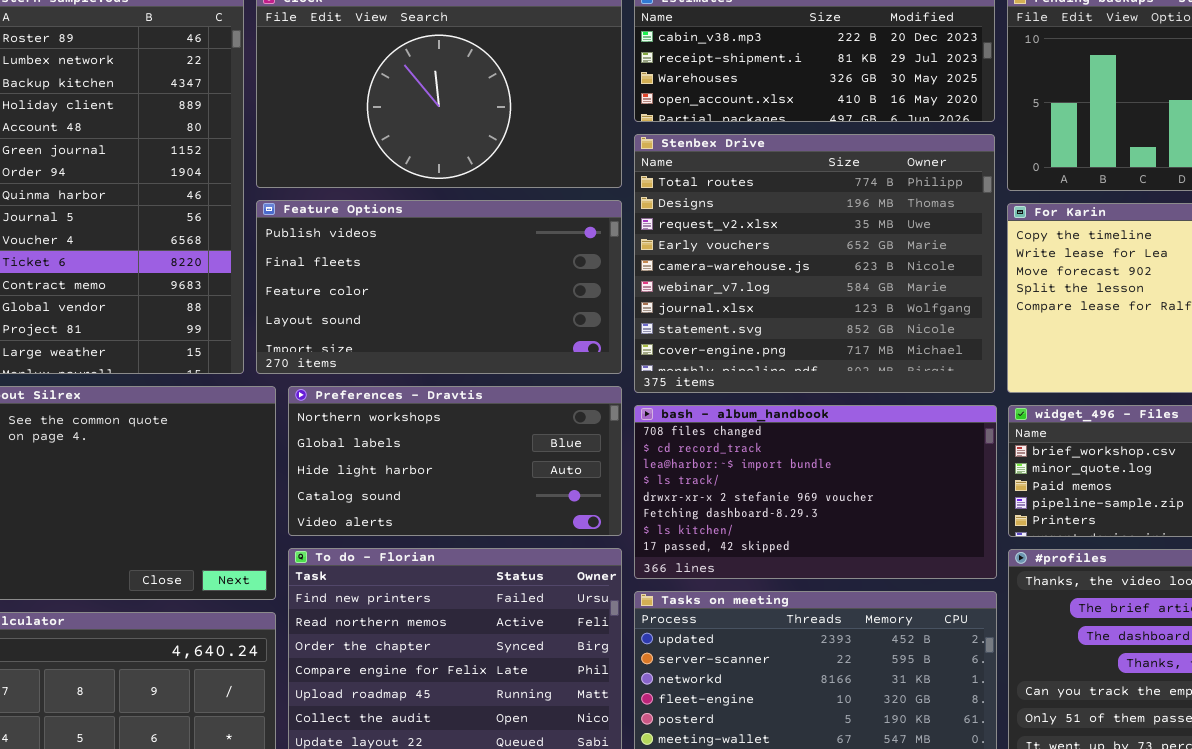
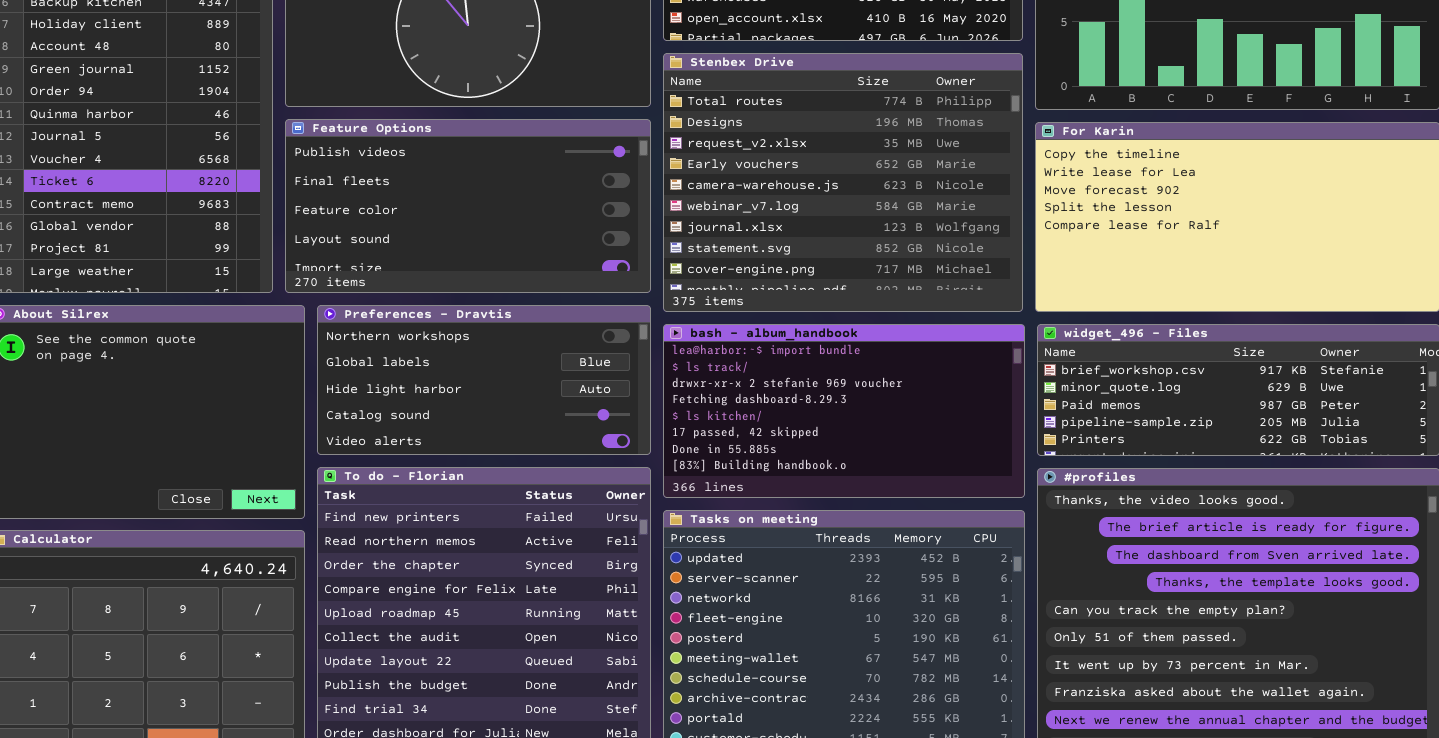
bash - album_handbook: [634,405,997,579] -> [663,324,1025,498], scrolled down 2 rows

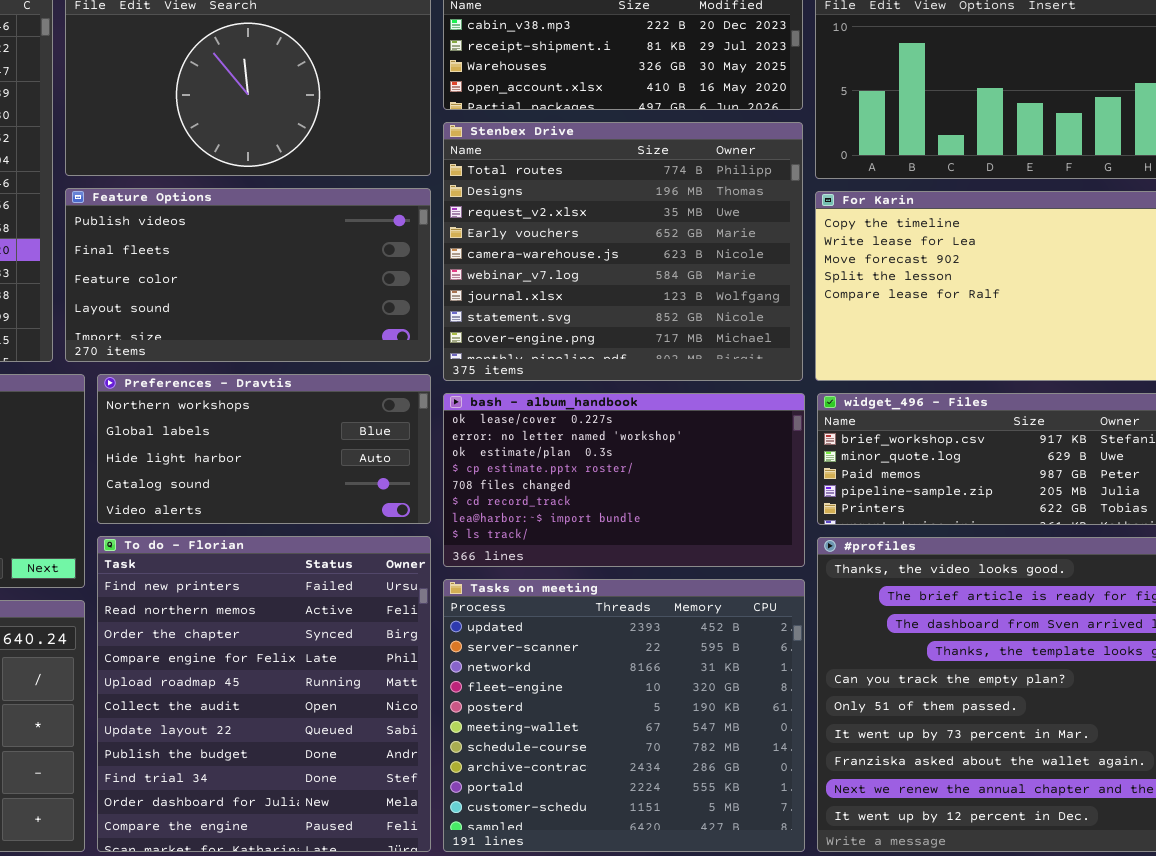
bash - album_handbook: [663,324,1025,498] -> [443,393,805,567], scrolled up 6 rows

